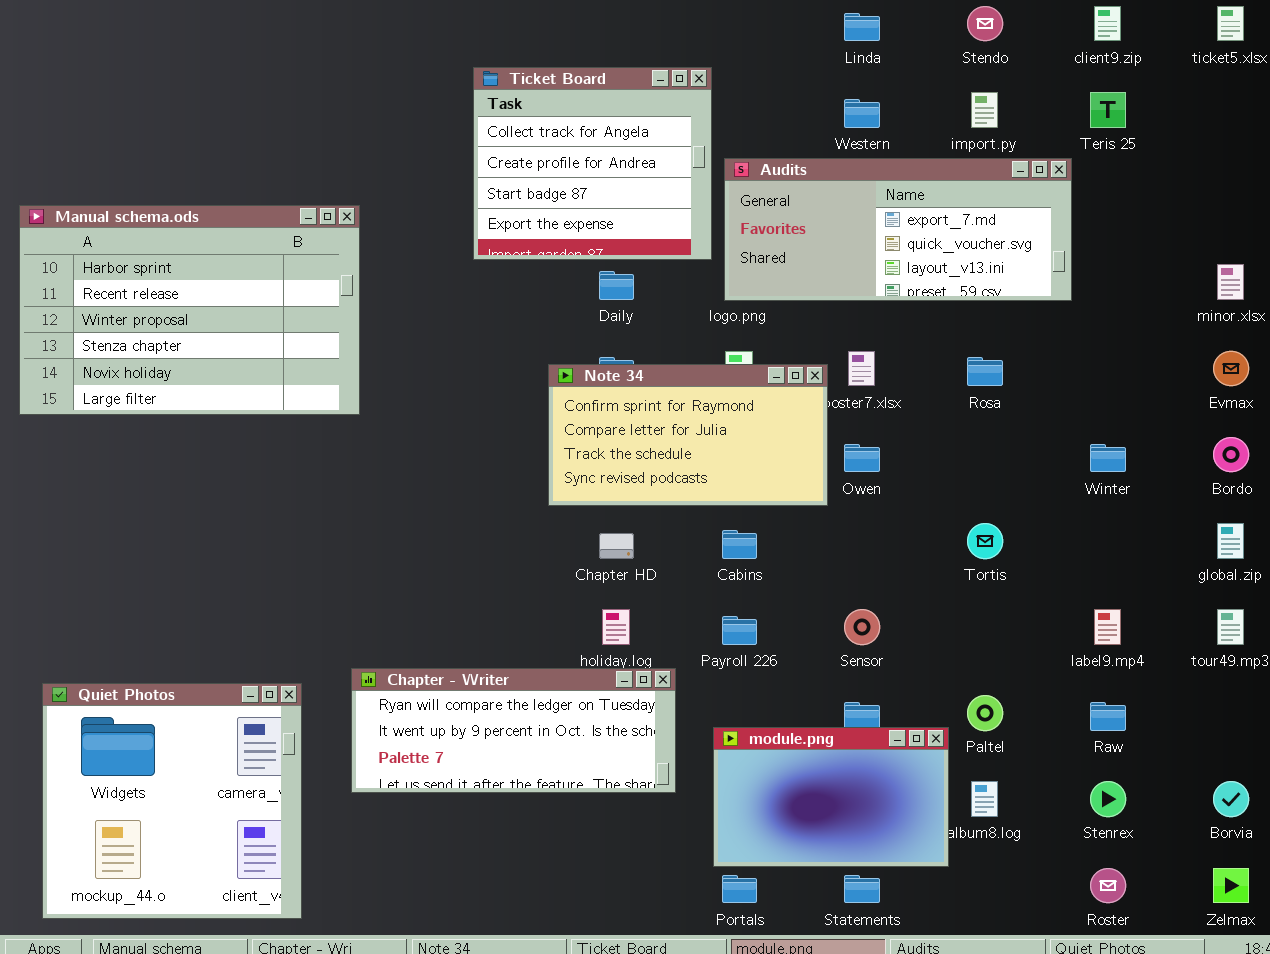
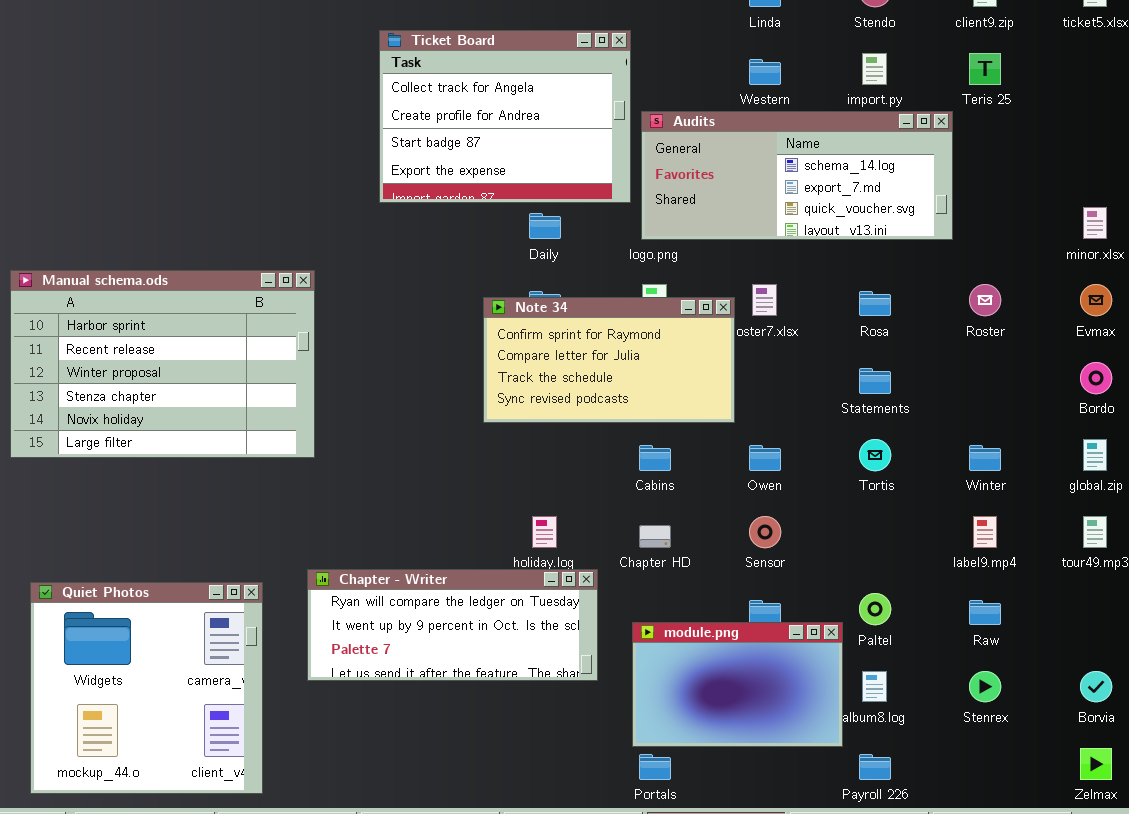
Ticket Board: [473,67,712,260] -> [379,30,631,203], resized
Audits: [724,158,1072,301] -> [641,111,953,240], scrolled up 1 row
Manual schema.ods: [19,205,360,415] -> [10,270,315,458], moved
Owen: [844,444,880,472] -> [749,445,781,471], moved
Winter: [1090,444,1126,472] -> [969,445,1001,471], moved
Chapter HD: [599,533,634,559] -> [639,525,671,548], moved
Payroll 226: [722,616,757,645] -> [859,754,891,780], moved
Roster: [1090,868,1126,903] -> [969,284,1001,316], moved
Statements: [844,875,880,903] -> [859,368,891,394], moved

